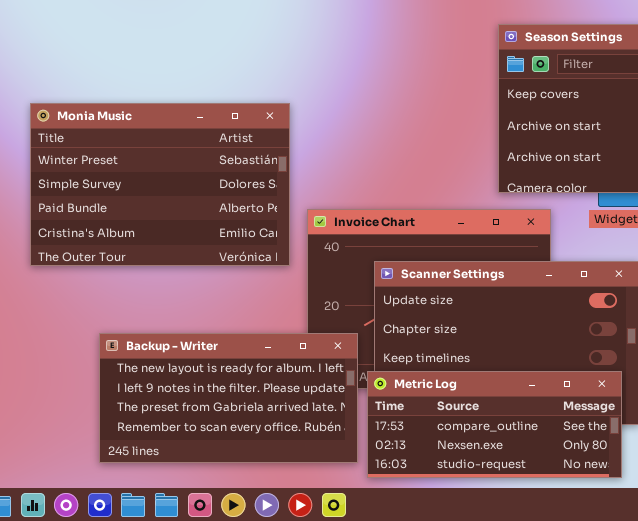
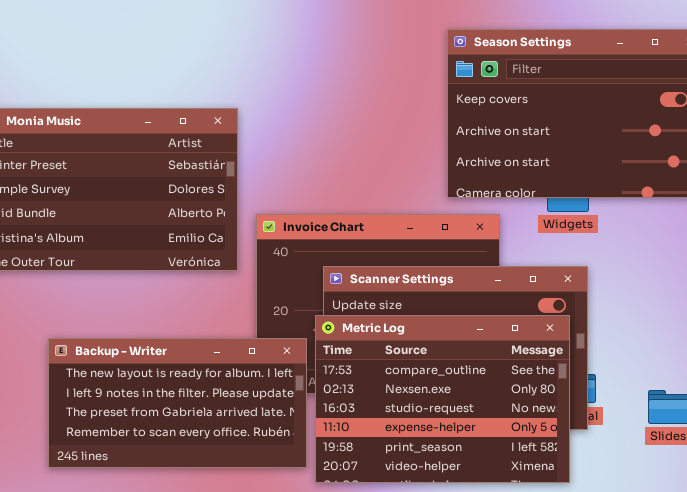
Metric Log: [367,371,622,478] -> [315,315,570,483], resized

